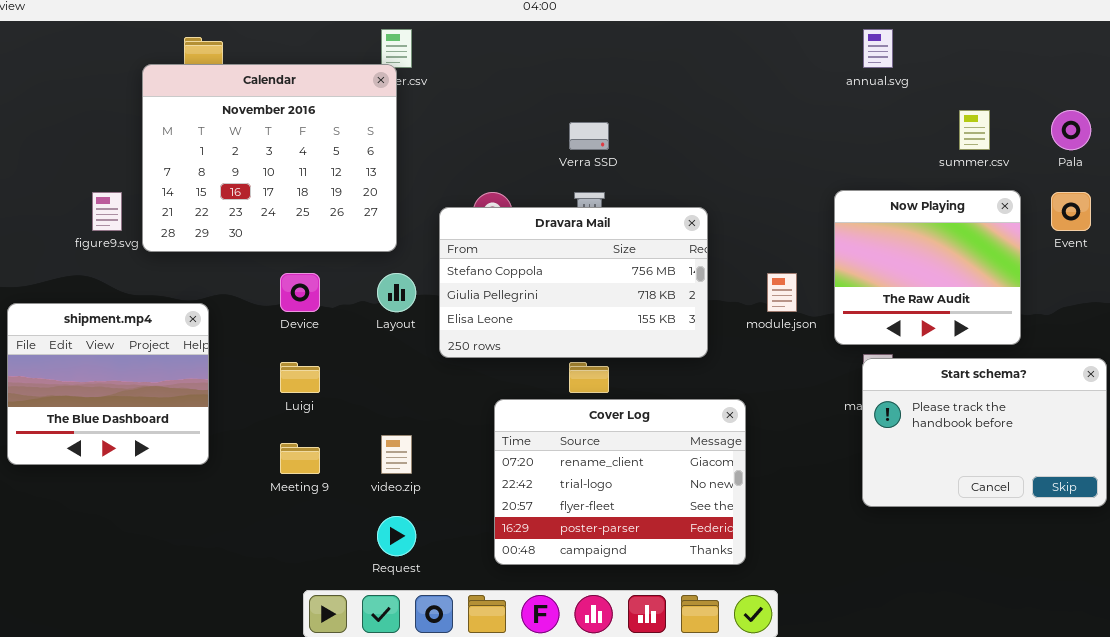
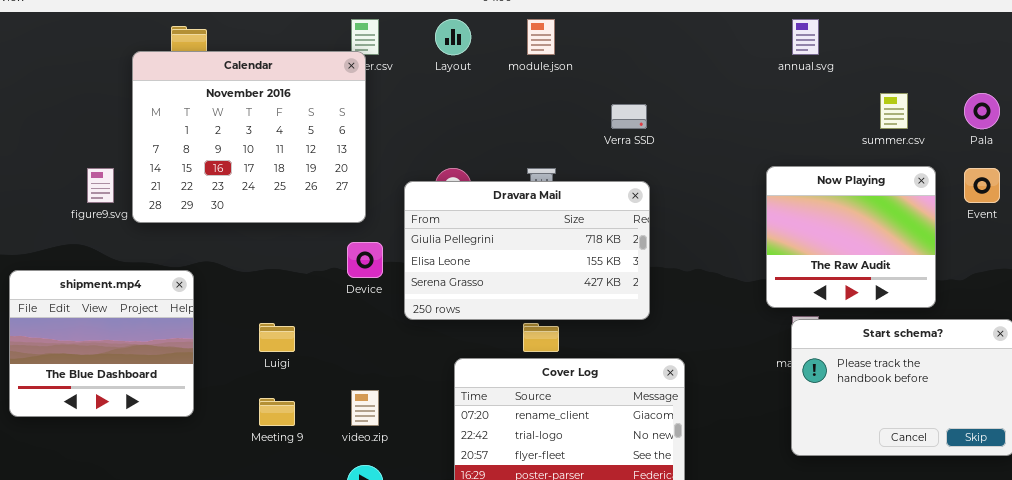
Verra SSD: [569,122,609,150] -> [611,104,647,129], moved
Dravara Mail: [439,207,708,358] -> [404,181,650,320], scrolled down 1 row
Device: [280,273,320,312] -> [347,242,383,278], moved
Layout: [377,273,416,312] -> [435,19,471,55], moved
module.json: [767,273,797,312] -> [527,19,555,55], moved

